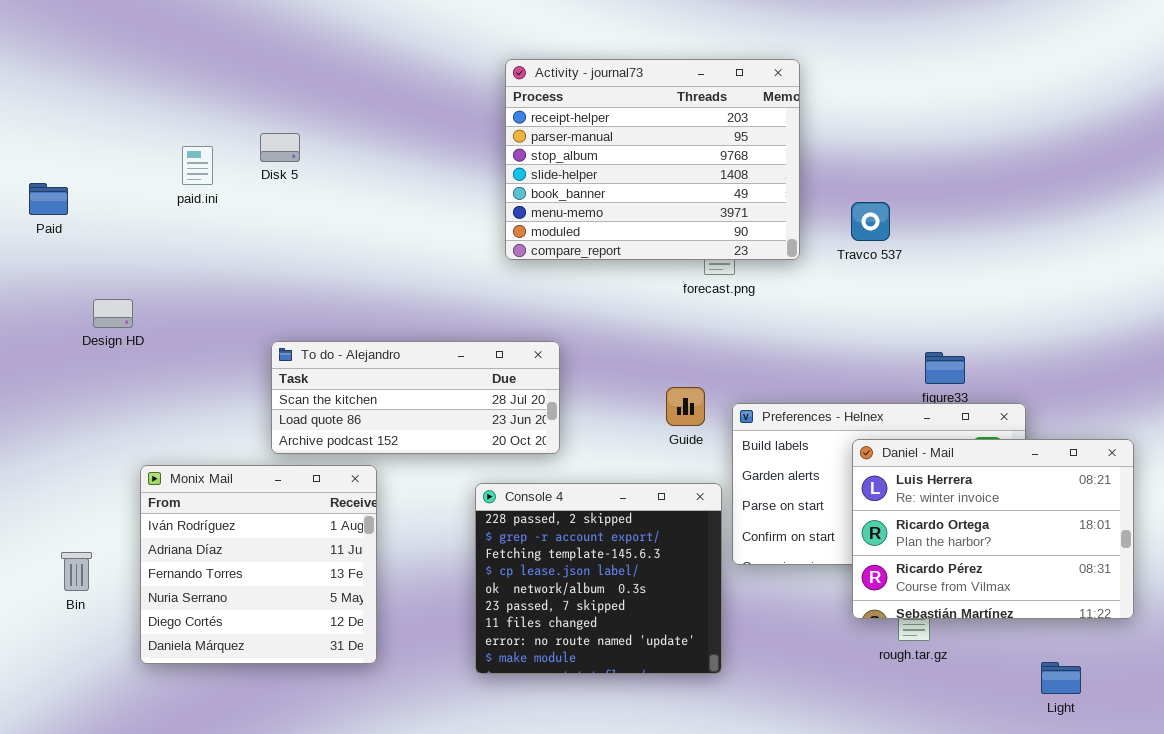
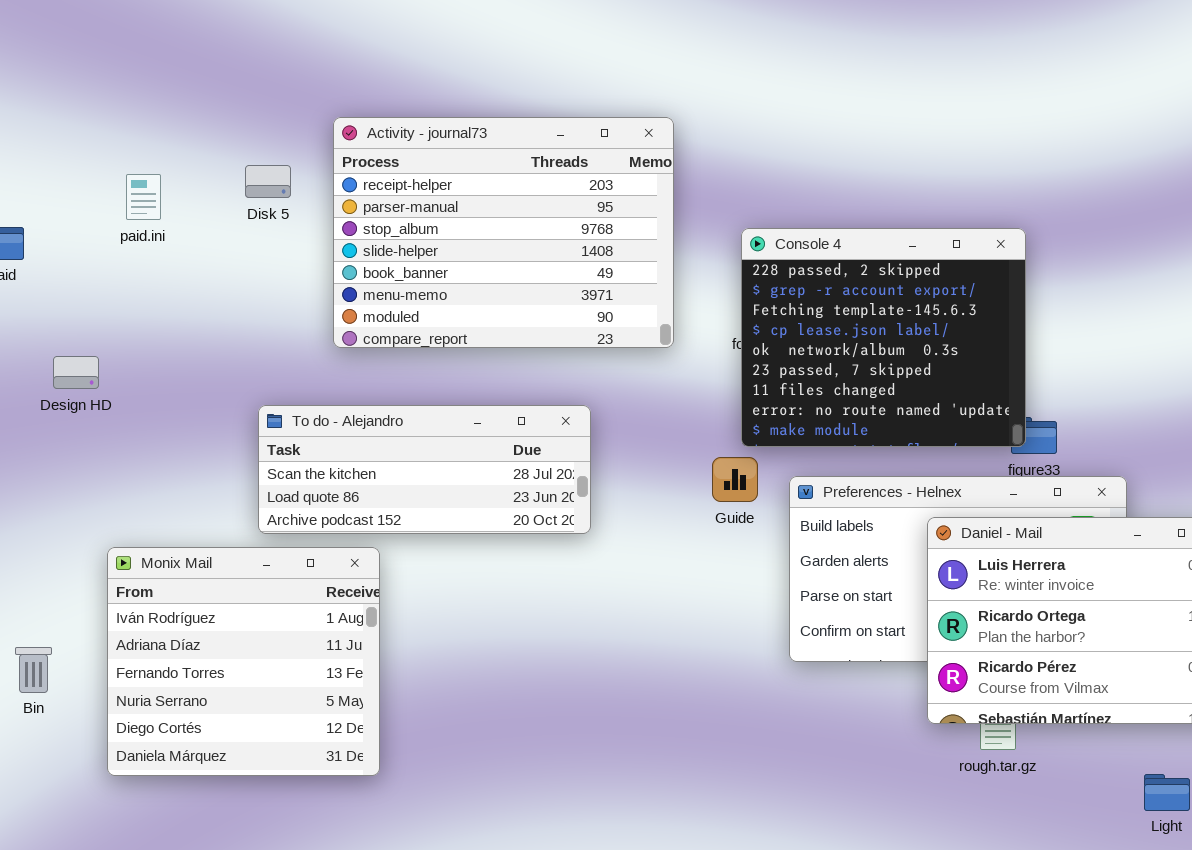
Activity - journal73: [505,59,800,260] -> [333,117,674,348], moved
paid.ini: [182,146,213,185] -> [126,174,161,220], moved
Console 4: [475,483,722,674] -> [741,228,1026,447], moved

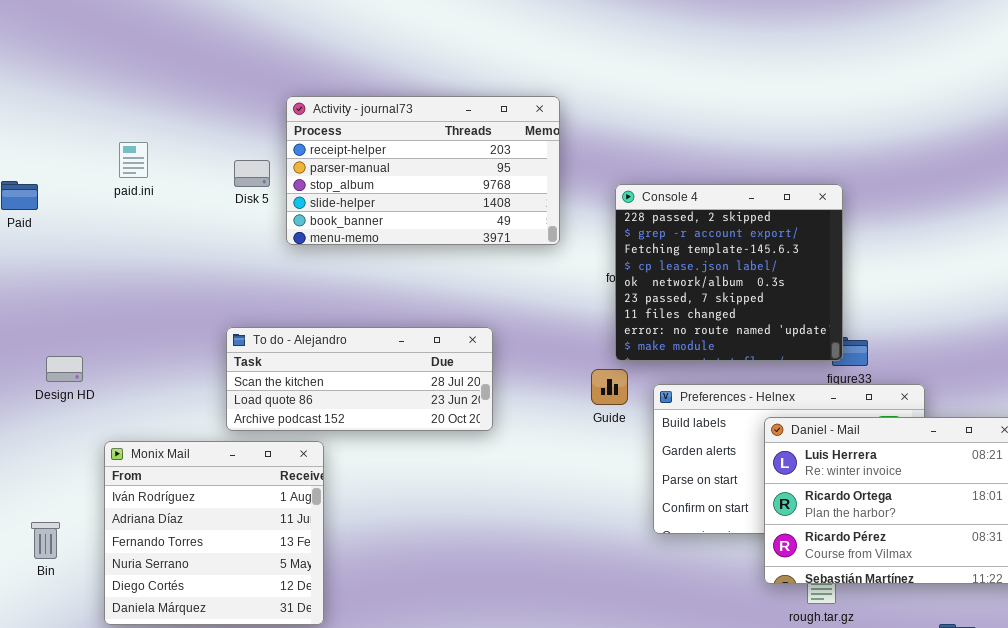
Activity - journal73: [333,117,674,348] -> [286,96,560,245], resized
Disk 5: [245,165,291,198] -> [234,160,270,187], moved
Design HD: [53,356,99,389] -> [46,356,83,382], moved

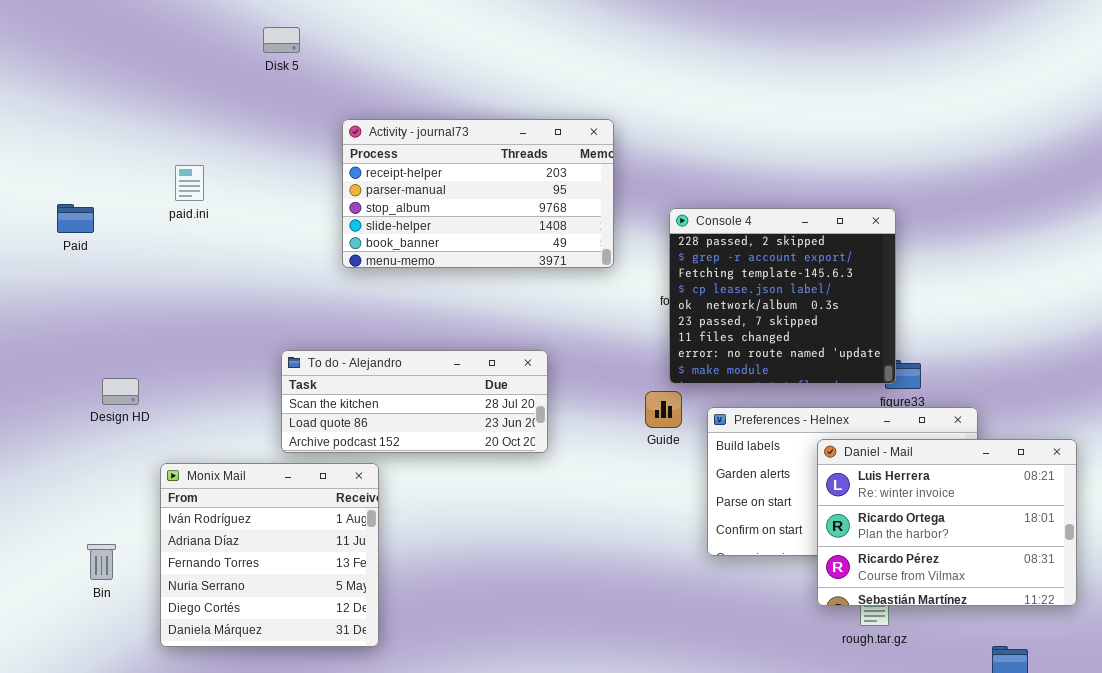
Disk 5: [234,160,270,187] -> [263,27,300,53], moved

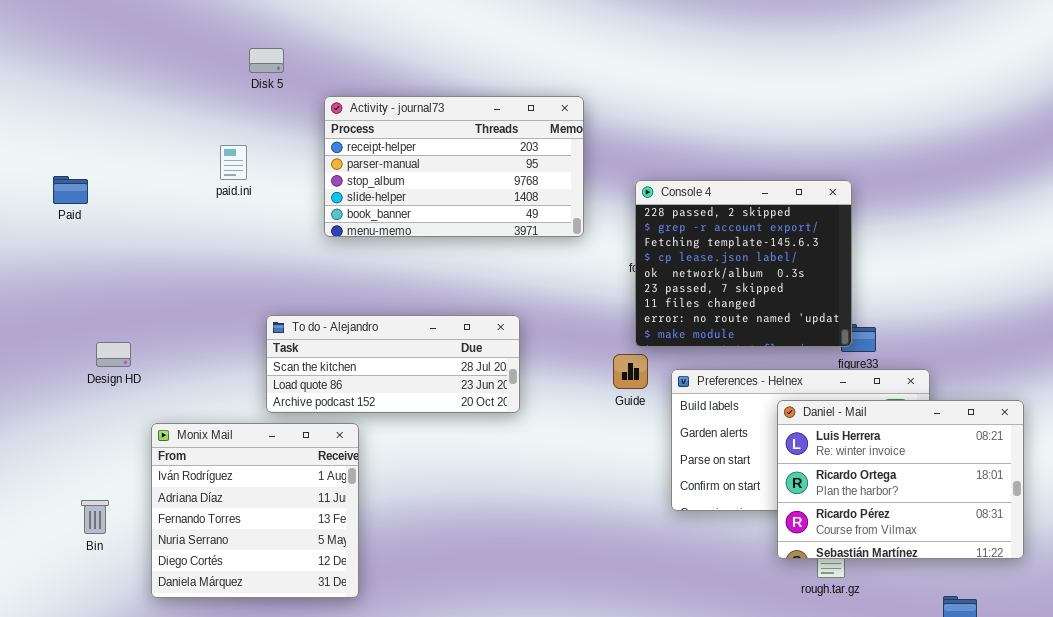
Disk 5: [263,27,300,53] -> [249,48,284,73], moved
paid.ini: [175,165,204,201] -> [220,145,247,180], moved

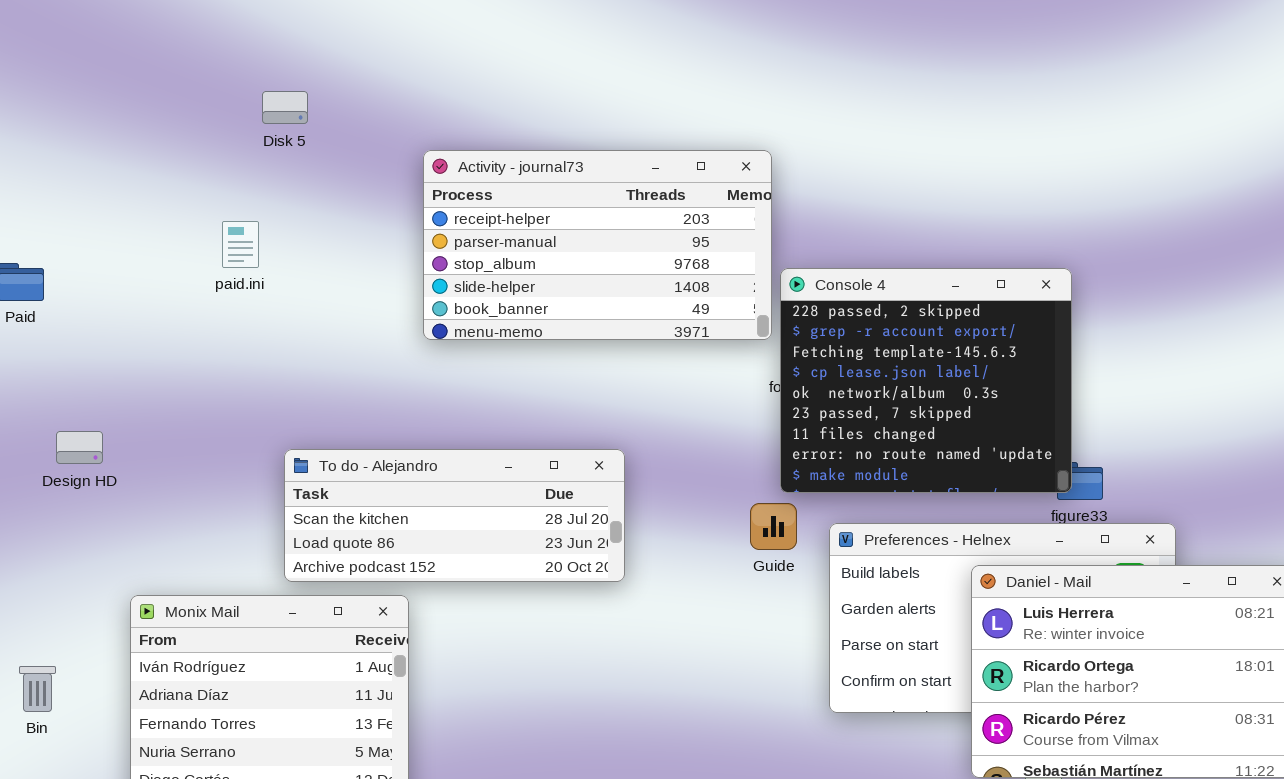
Activity - journal73: [324,96,584,237] -> [423,150,772,340], moved
Design HD: [96,342,131,367] -> [56,431,103,464], moved
Bin: [81,500,109,534] -> [19,666,56,712], moved

